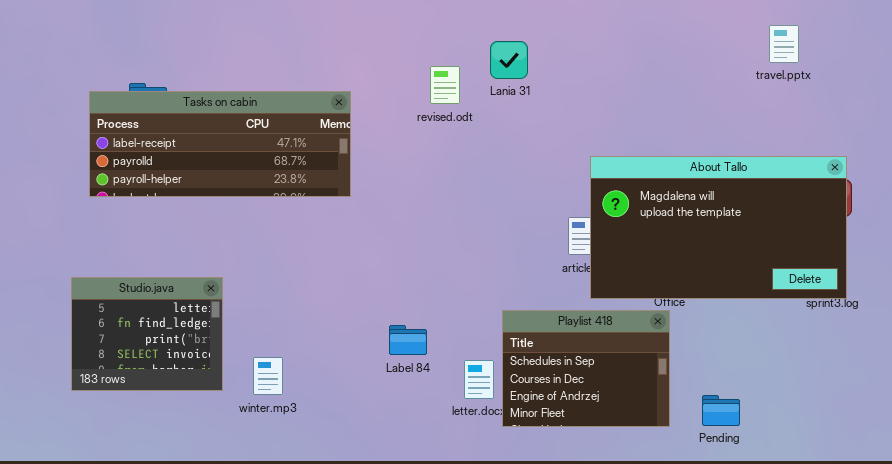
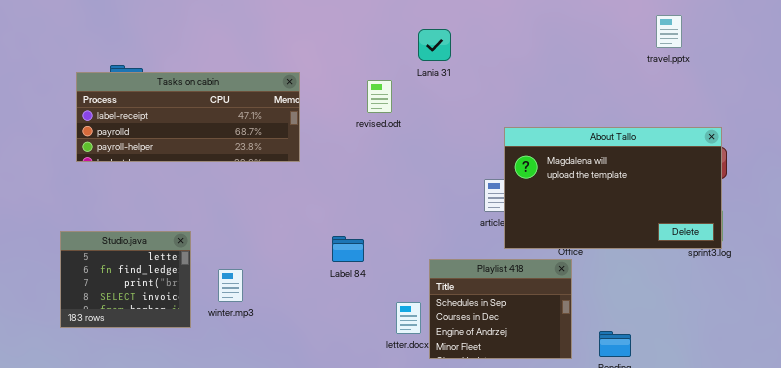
revised.odt: [430,66,460,104] -> [367,80,392,113], moved
Label 84: [389,325,427,355] -> [332,236,364,262], moved
winter.mp3: [253,357,283,395] -> [218,269,243,302], moved

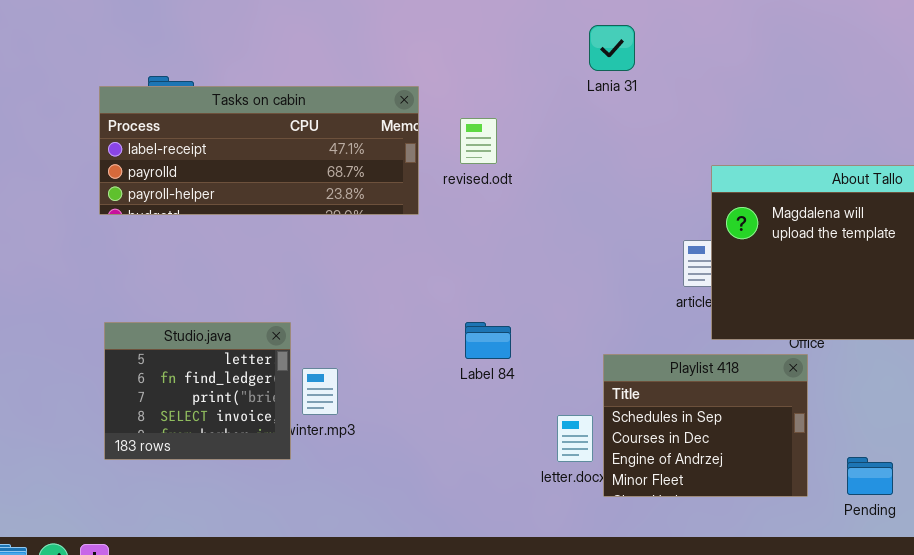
revised.odt: [367,80,392,113] -> [460,118,497,164], moved
Studio.java: [60,231,191,328] -> [104,322,291,460], moved

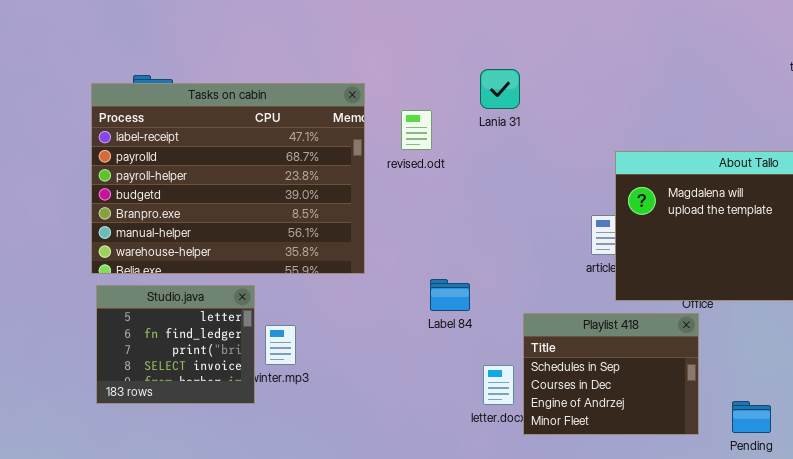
Lania 31: [589,25,635,71] -> [480,69,520,109], moved
Tasks on cabin: [99,86,419,215] -> [91,83,365,274], resized
Label 84: [465,322,511,359] -> [430,279,470,311], moved

